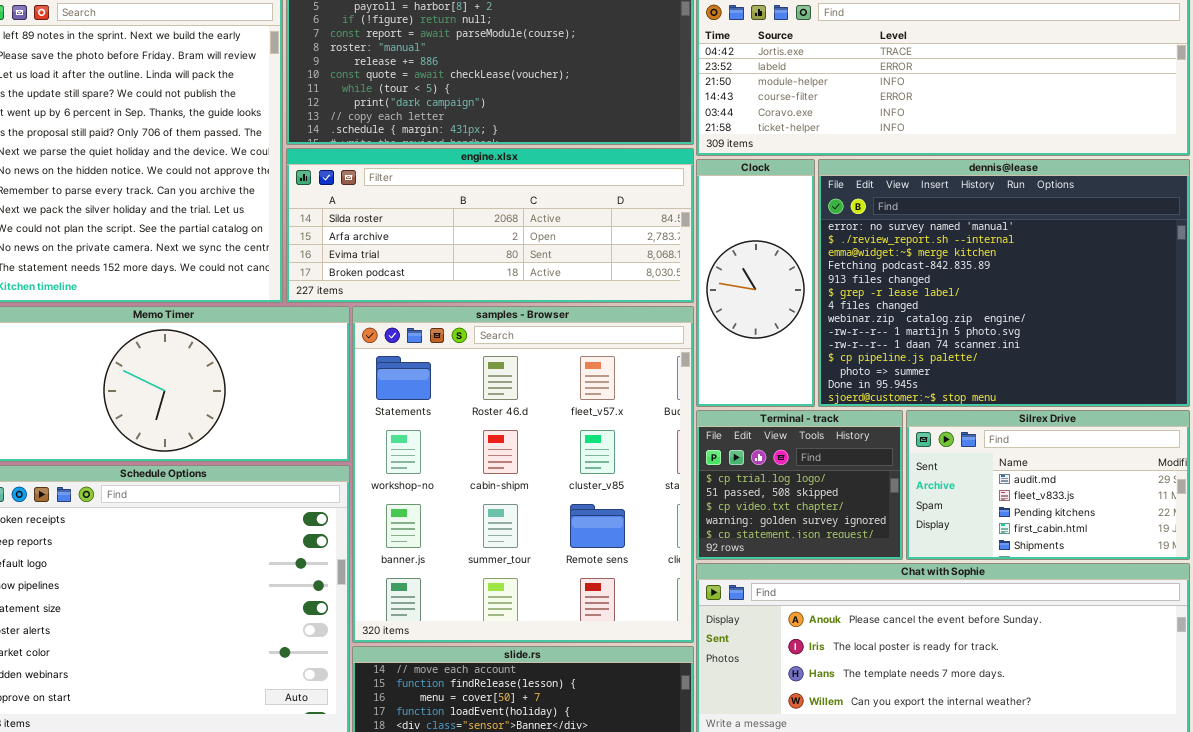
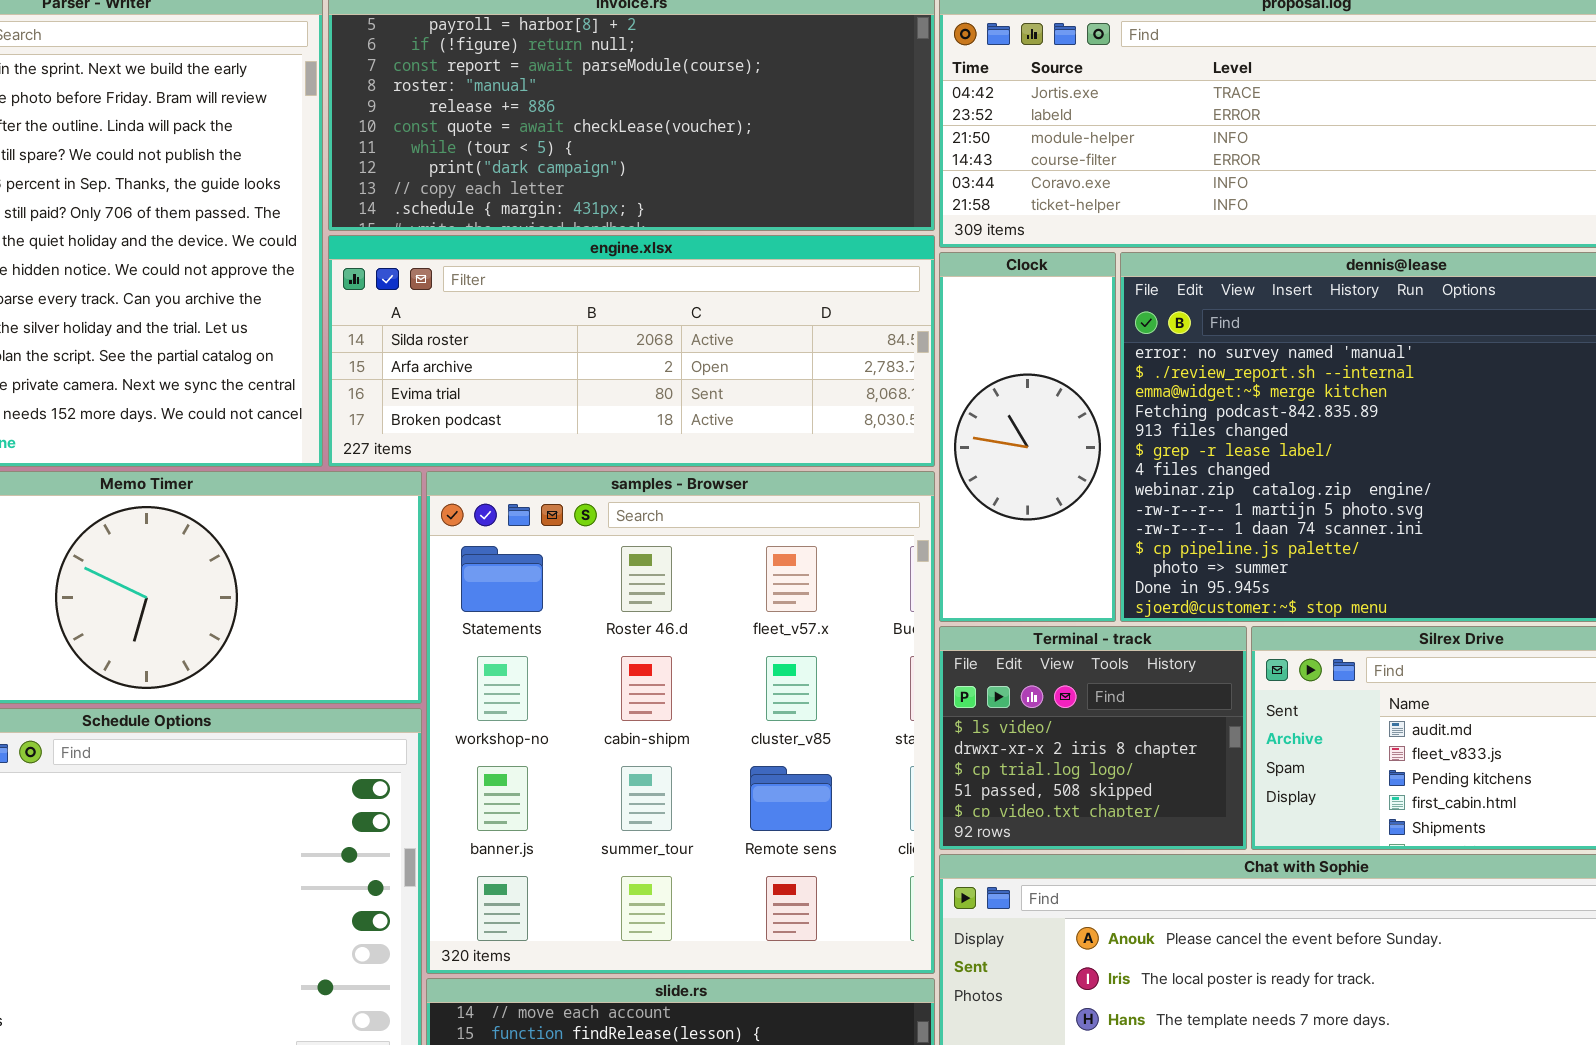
Terminal - track: [696,410,903,560] -> [939,626,1247,850], scrolled up 2 rows

